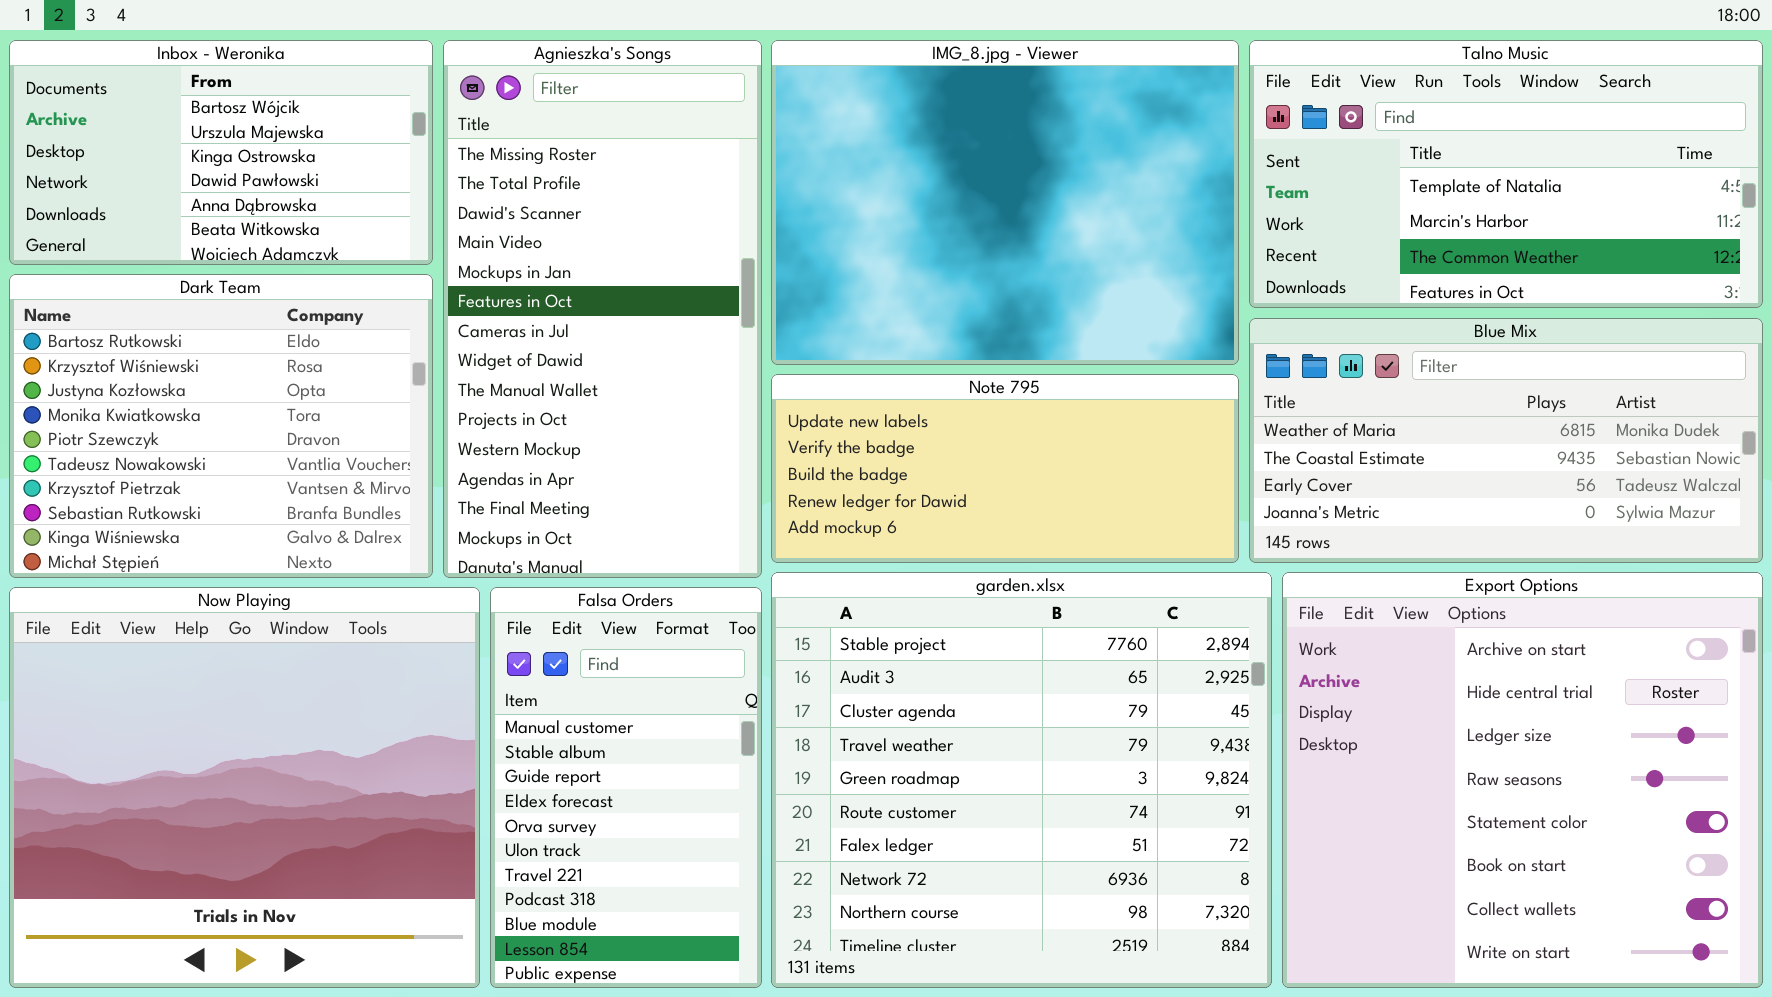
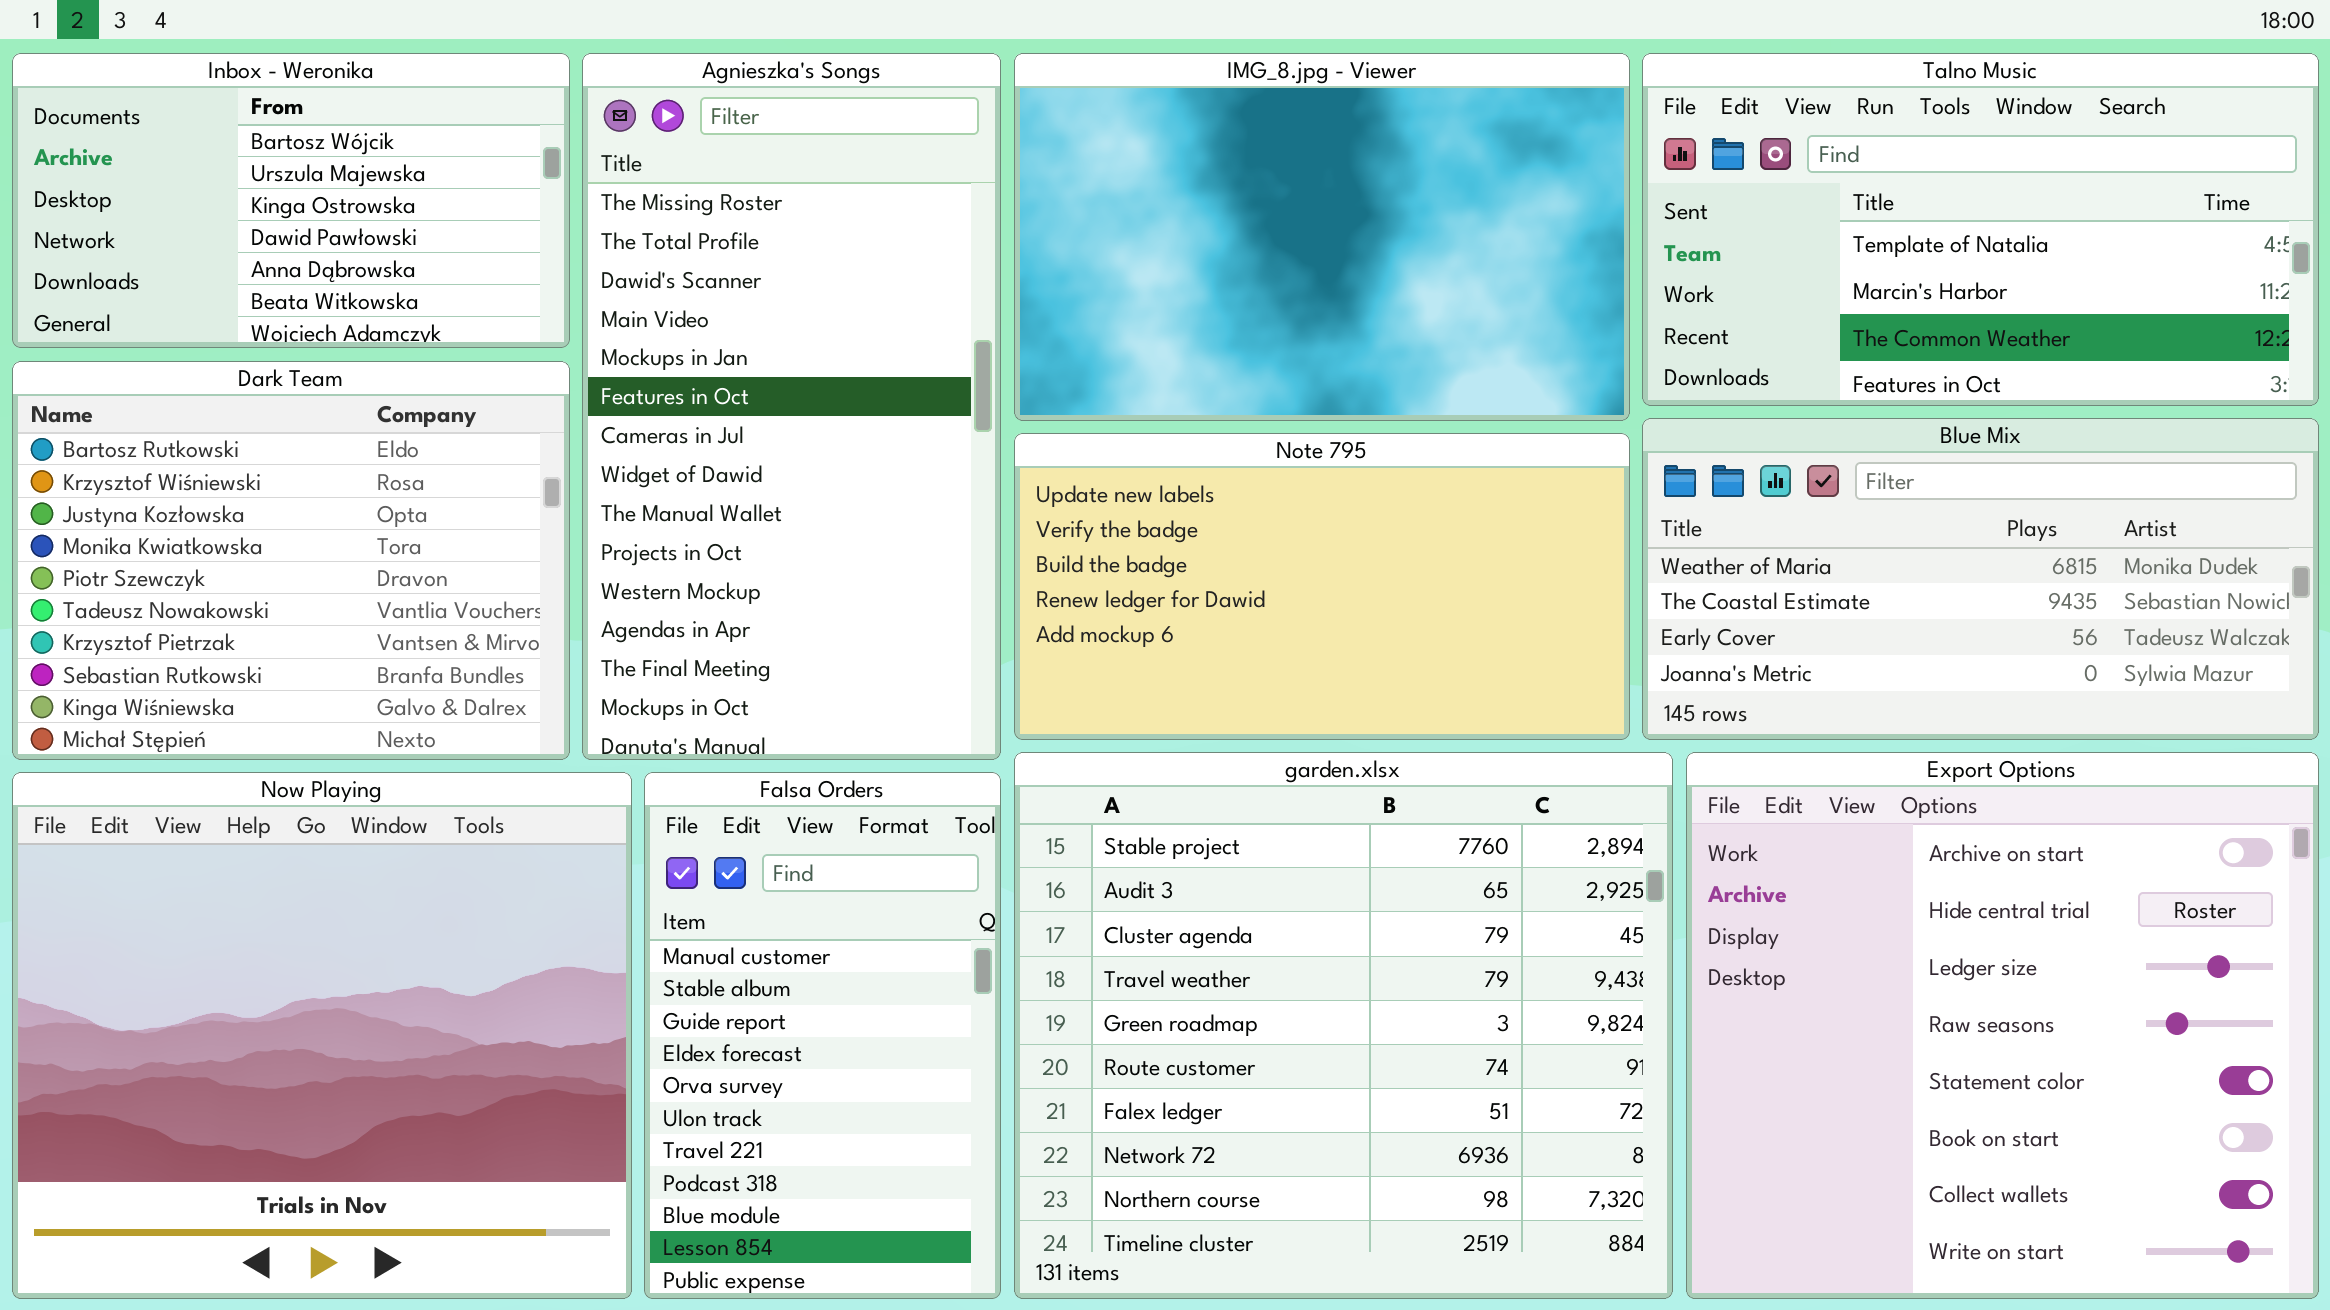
IMG_8.jpg - Viewer: [771,40,1239,365] -> [1014,53,1630,421], resized
Note 795: [771,374,1239,563] -> [1014,433,1630,740], resized

